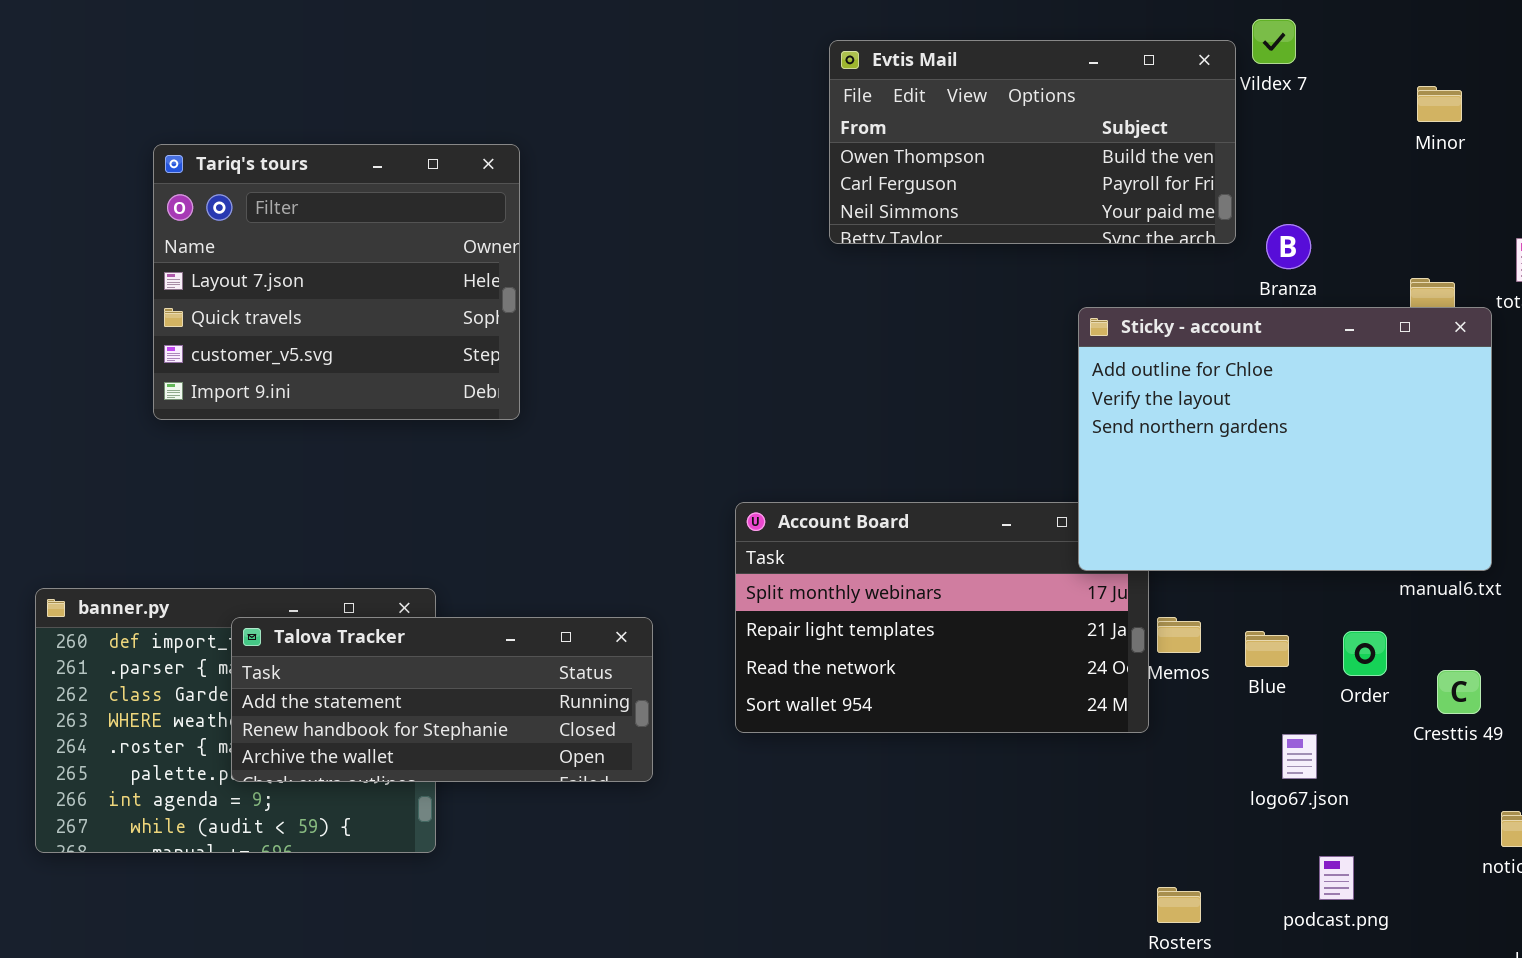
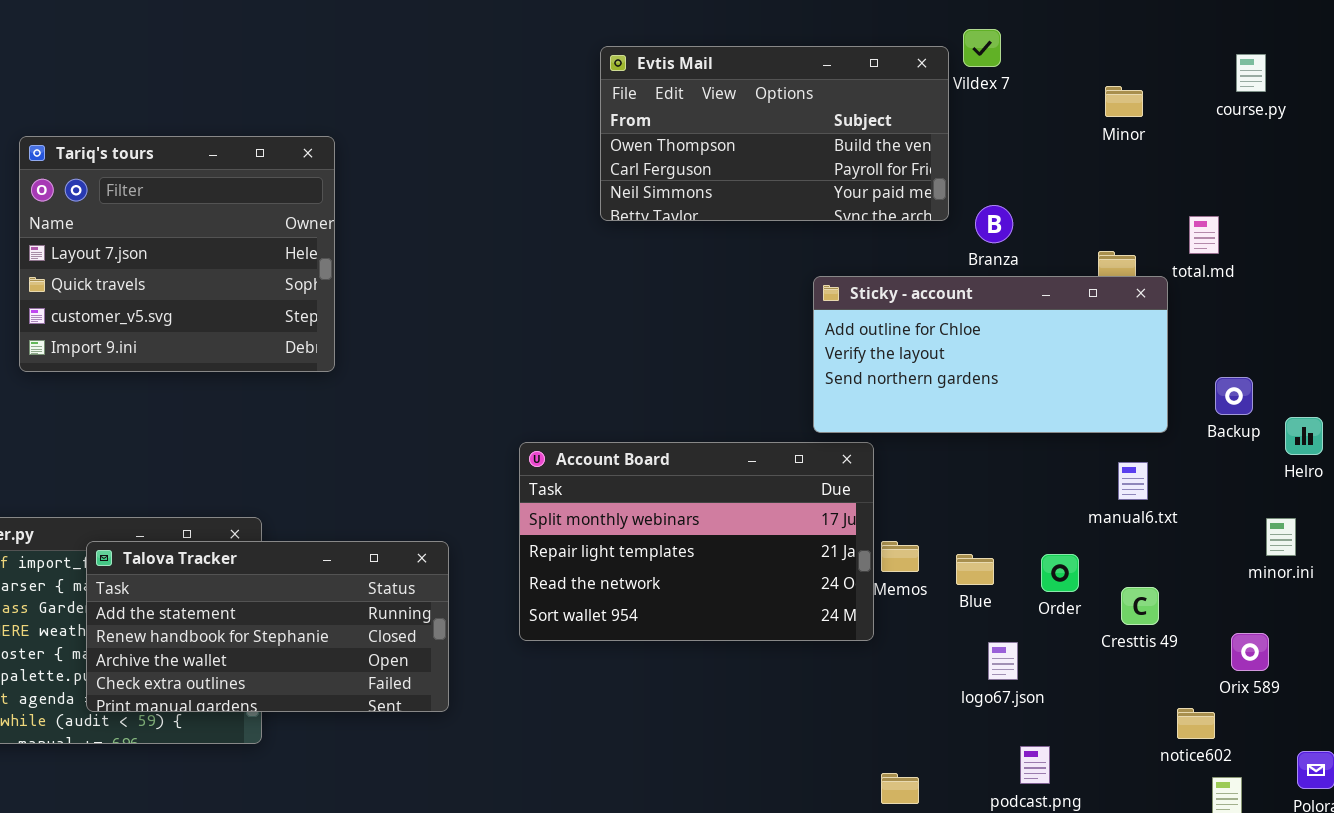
Sticky - account: [1078,307,1492,571] -> [813,276,1168,433], resized
Talova Tracker: [231,617,653,782] -> [86,541,449,712], resized

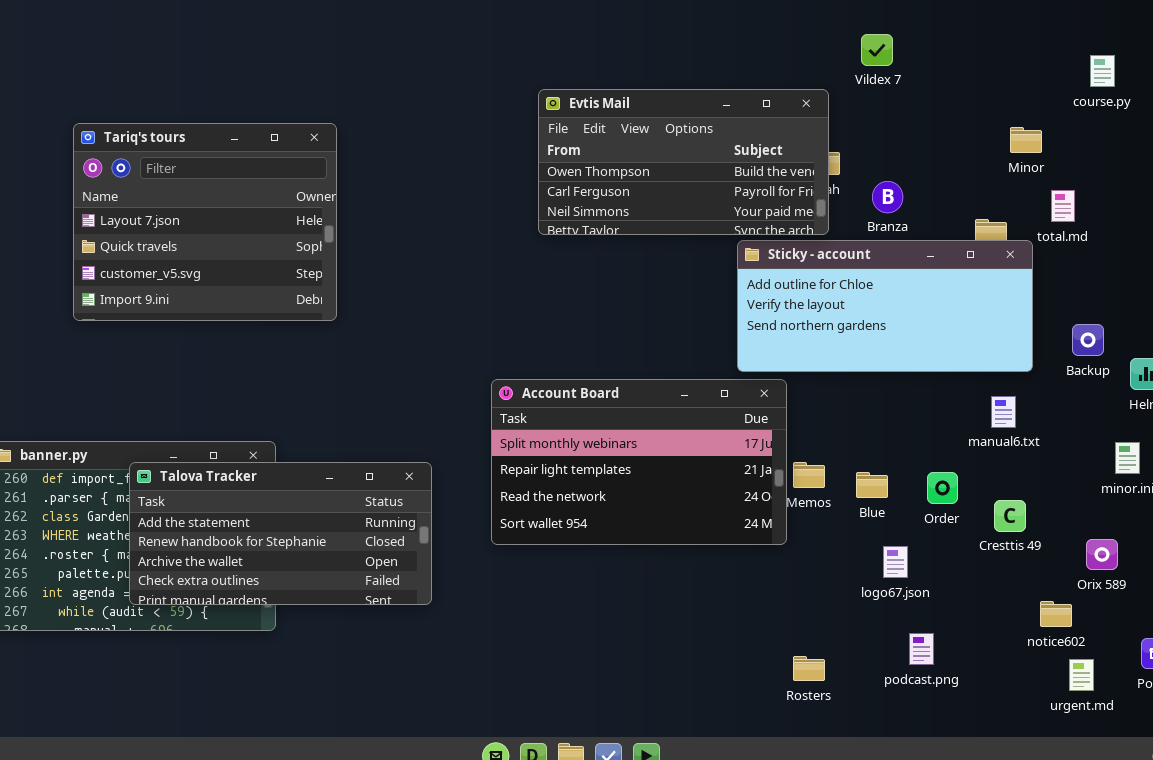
Evtis Mail: [600,46,949,221] -> [538,89,829,235], moved
Minor: [1105,86,1143,117] -> [1010,127,1042,153], moved

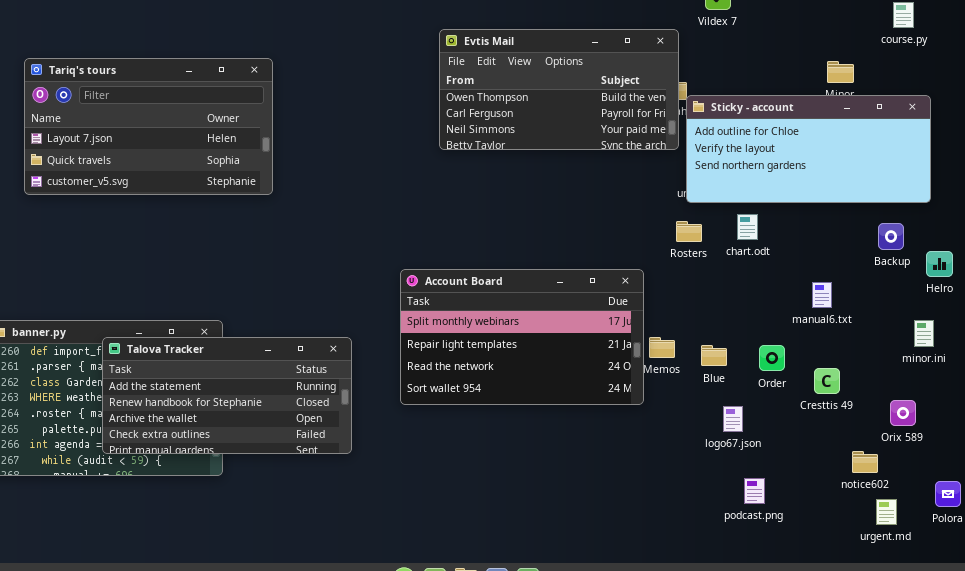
Tariq's tours: [73,123,337,321] -> [24,58,273,195], resized
Sticky - account: [737,240,1033,372] -> [686,95,931,203], moved
Rosters: [793,656,825,681] -> [676,221,702,242], moved

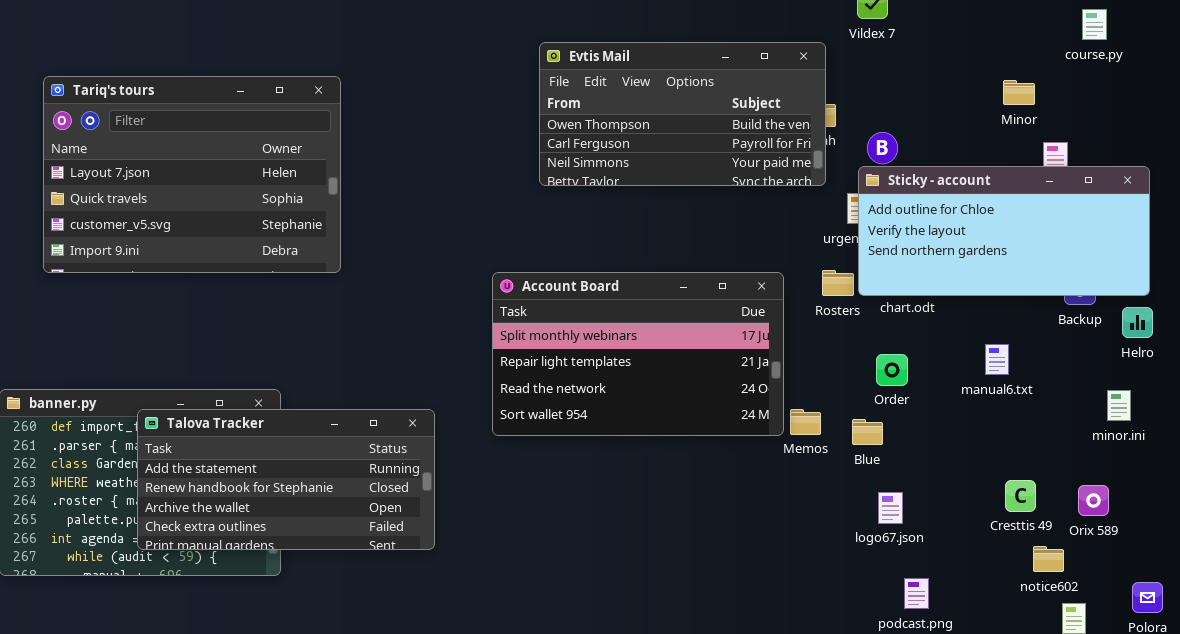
Tariq's tours: [24,58,273,195] -> [43,76,341,273], resized
Sticky - account: [686,95,931,203] -> [858,166,1150,296], moved
Account Board: [400,269,644,405] -> [492,272,784,436], moved
Order: [759,345,785,371] -> [876,354,908,386], moved
Cresttis 49: [814,368,840,394] -> [1005,480,1036,512], moved

